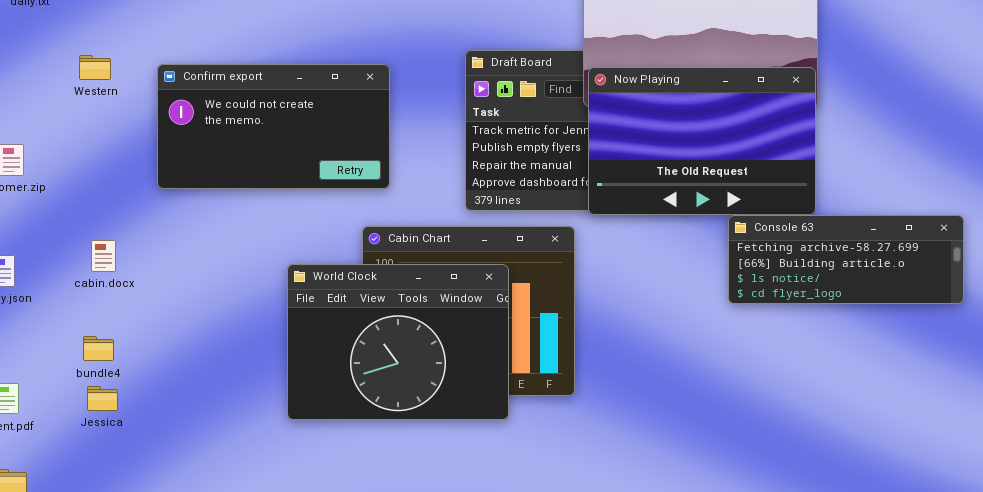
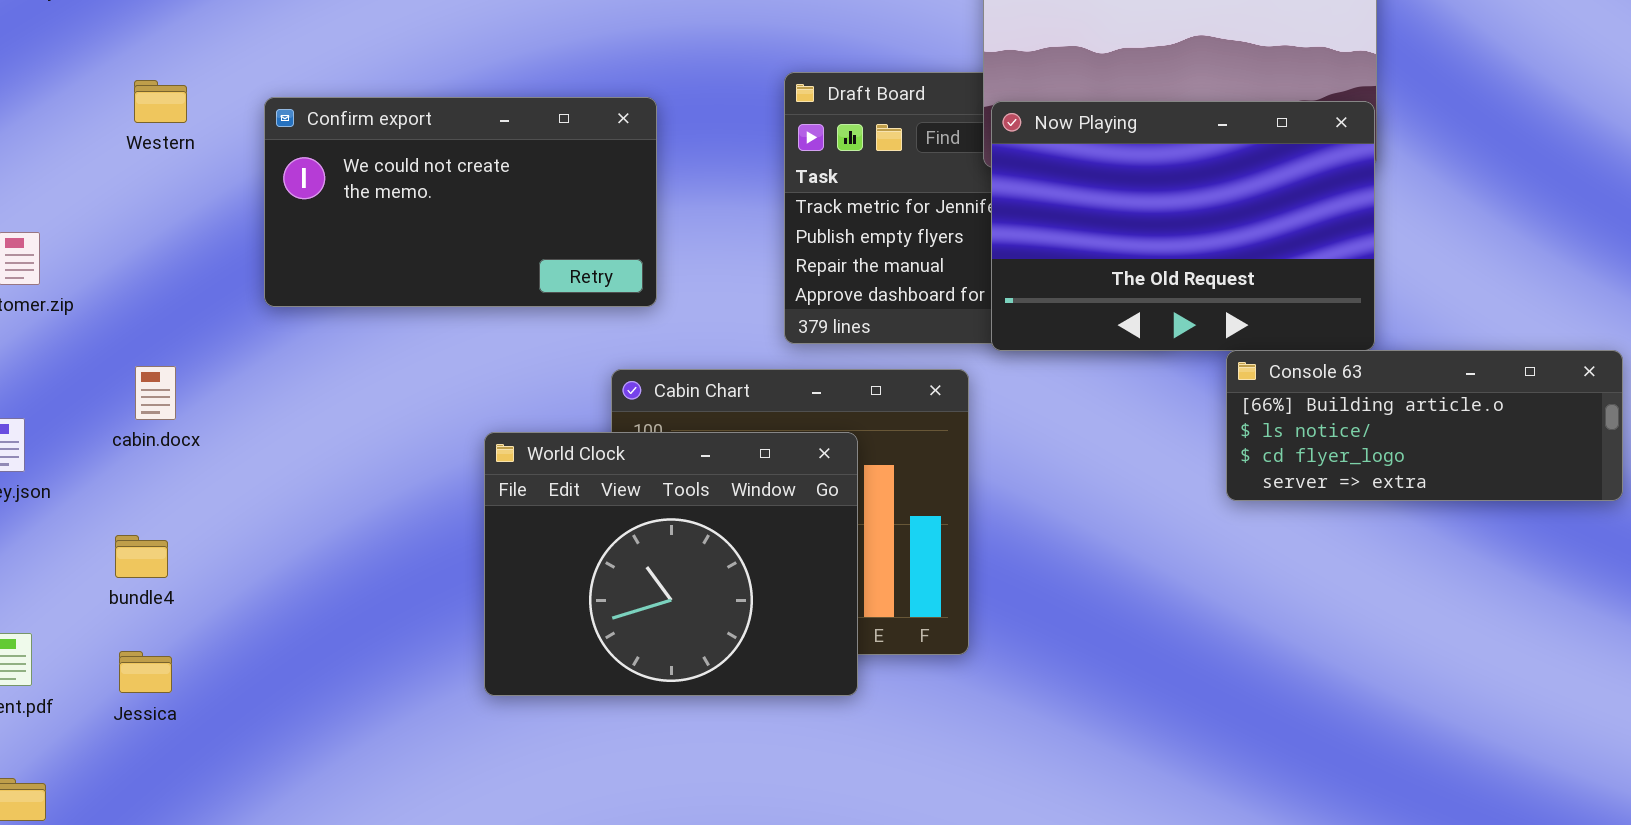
Console 63: [728,215,964,304] -> [1226,350,1623,501], scrolled down 1 row
cabin.docx: [91,240,116,272] -> [135,366,176,420], moved
bundle4: [83,336,114,361] -> [115,535,168,578], moved
Jessica: [87,386,118,411] -> [119,651,172,693], moved

